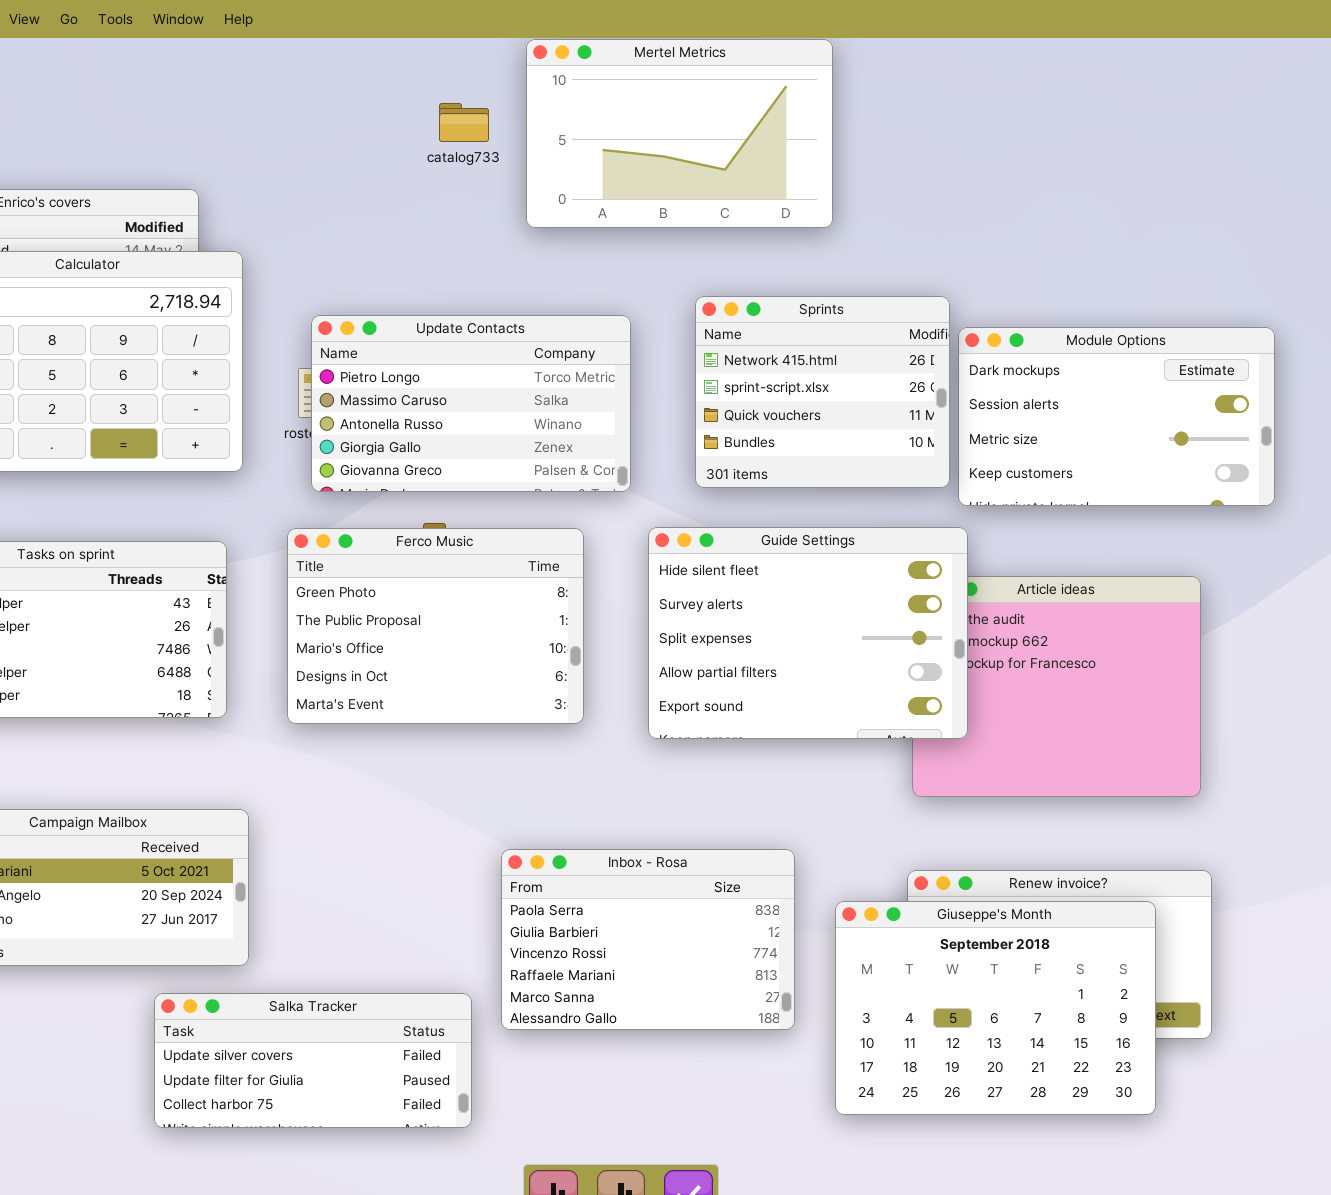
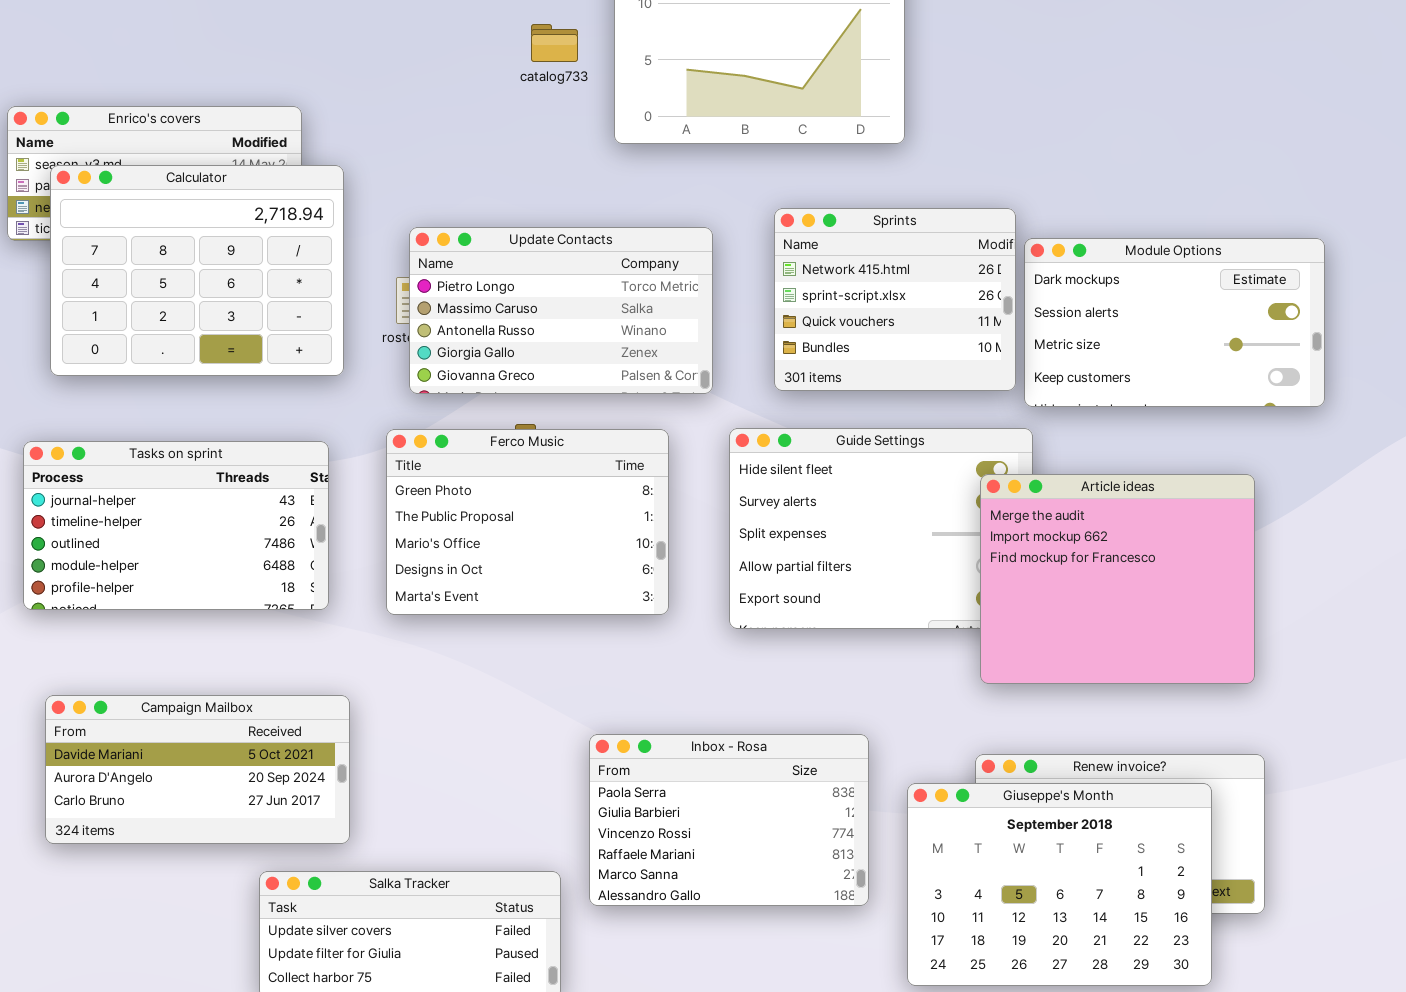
Article ideas: [912,576,1201,797] -> [980,474,1255,684], raised

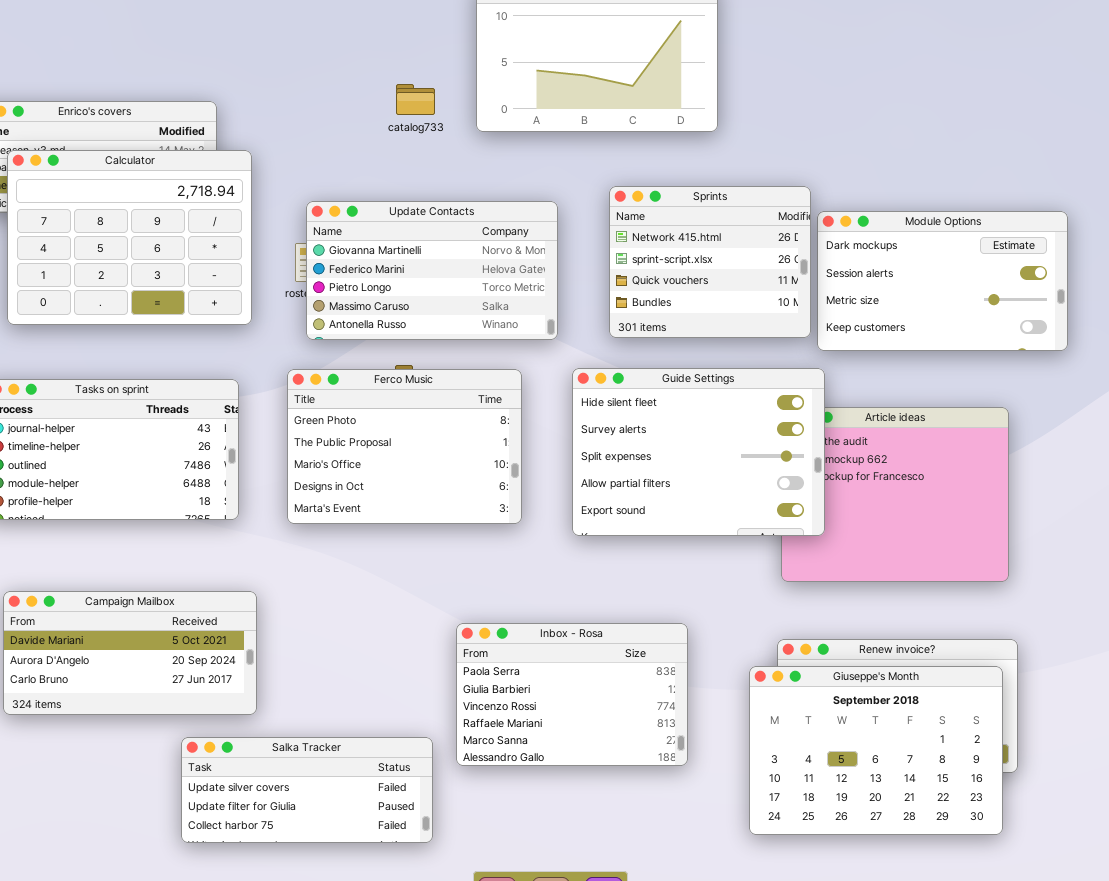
catalog733: [531,24,578,62] -> [396,84,435,115], moved
Update Contacts: [409,227,713,394] -> [306,201,558,340], scrolled up 2 rows
Guide Settings: [729,428,1033,629] -> [572,368,825,536], raised
Giuseppe's Month: [907,783,1212,986] -> [749,666,1003,835], moved

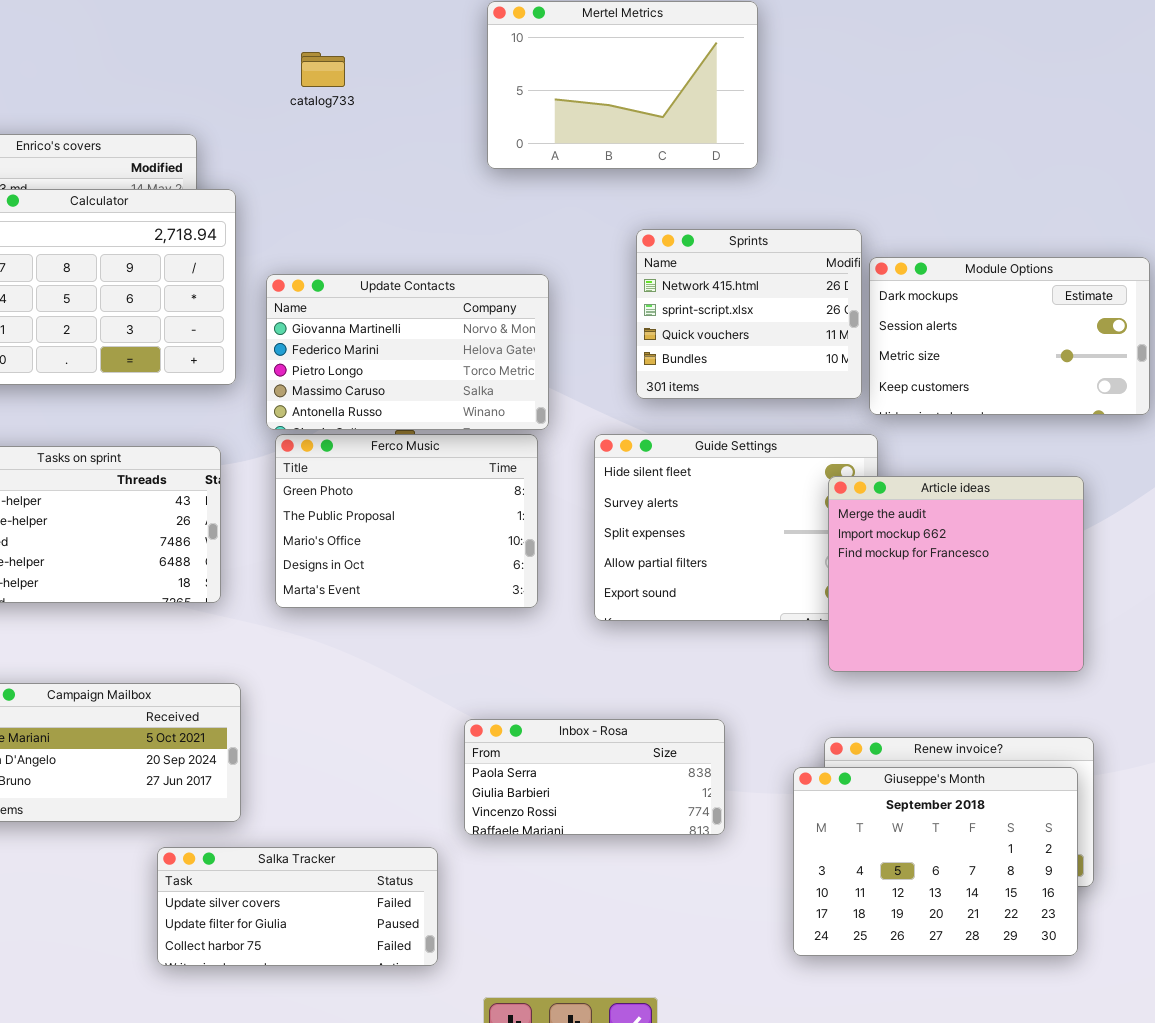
catalog733: [396,84,435,115] -> [301,52,345,87], moved
Update Contacts: [306,201,558,340] -> [266,274,549,430], moved
Article ideas: [781,407,1009,582] -> [828,476,1084,672], raised
Inbox - Rosa: [456,623,688,766] -> [464,719,725,835], resized

